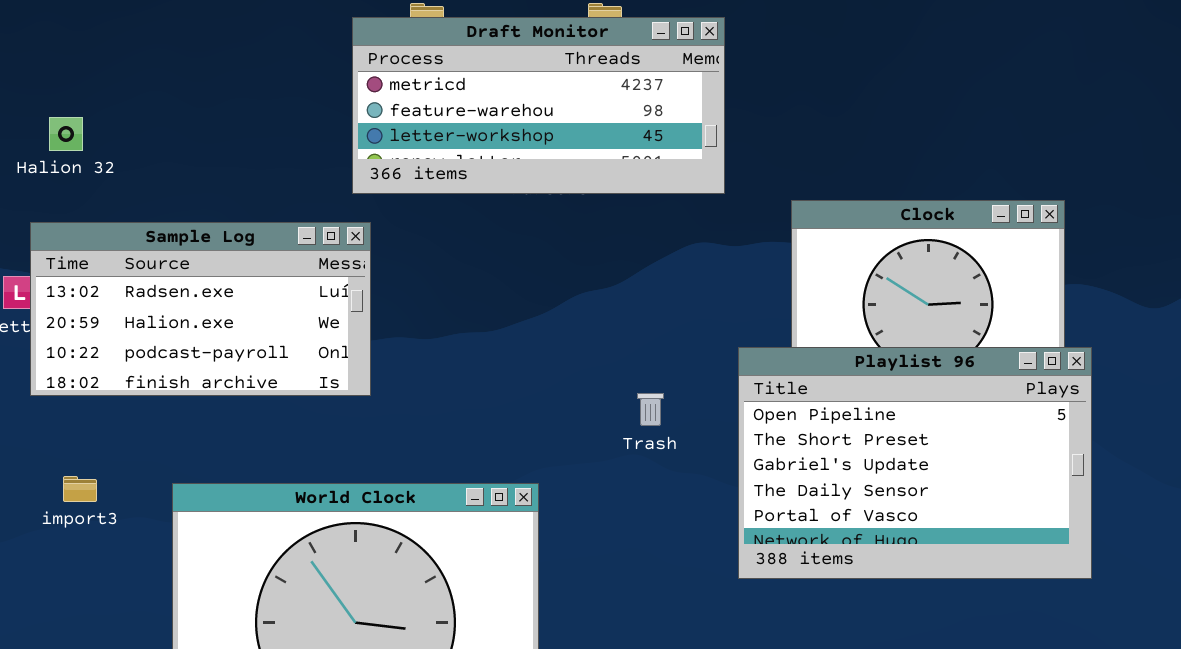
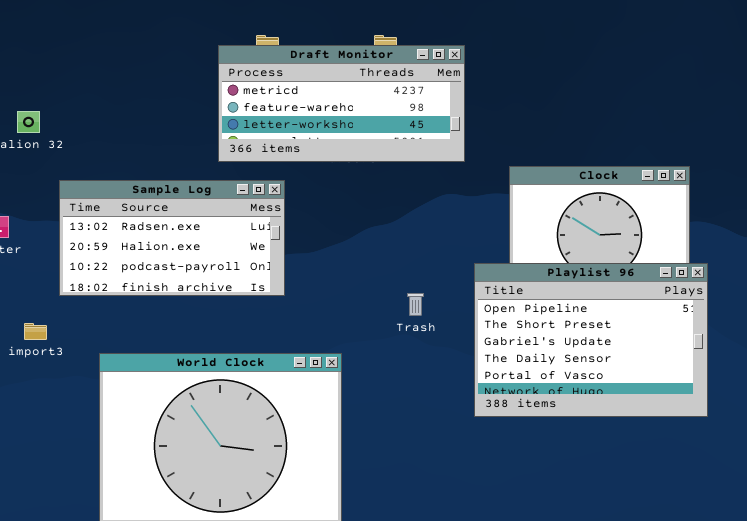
Sample Log: [30,222,371,396] -> [59,180,285,296], moved
import3: [63,476,97,502] -> [24,323,47,340], moved

